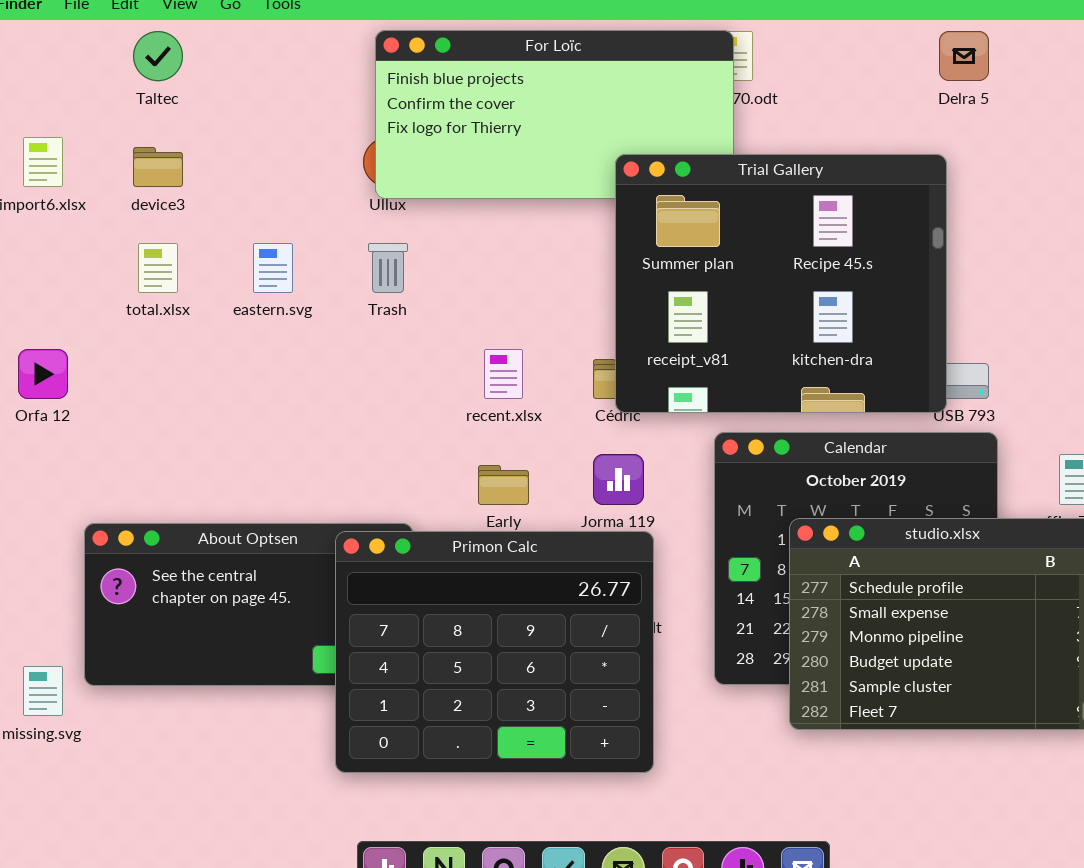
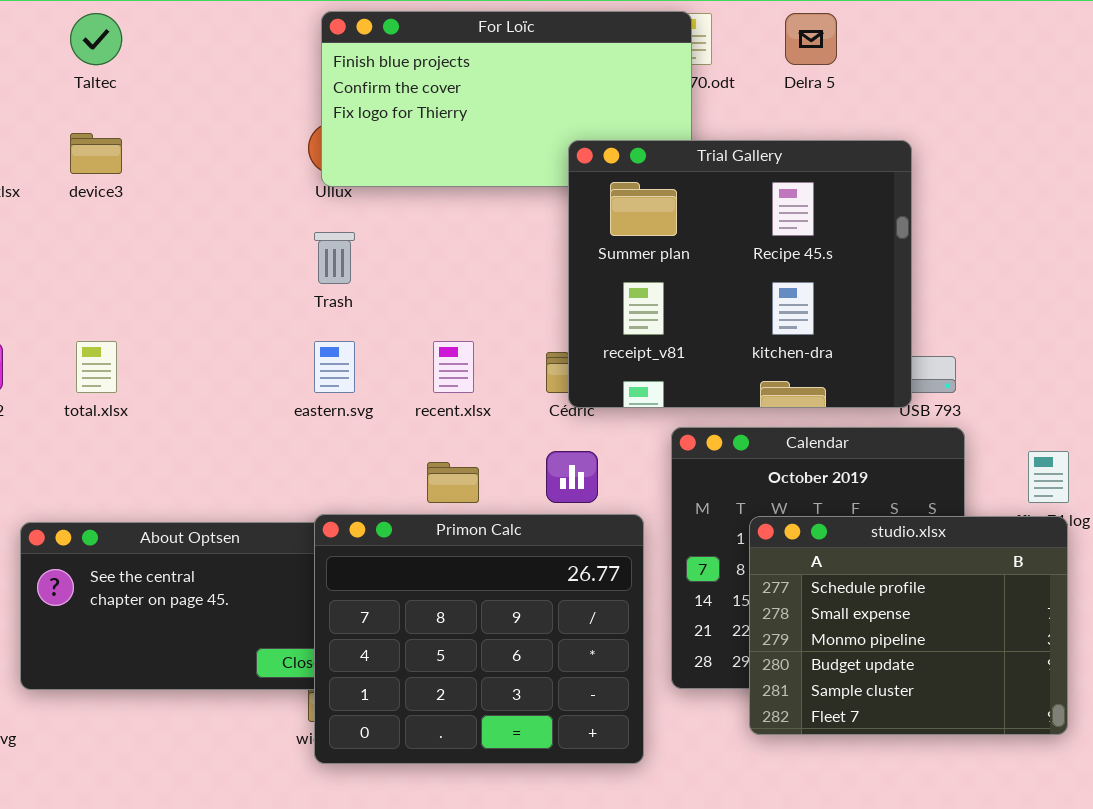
Delra 5: [939,31,989,81] -> [785,13,837,65], moved
total.xlsx: [138,243,178,293] -> [76,341,117,393], moved
eastern.svg: [253,243,293,293] -> [314,341,355,393], moved
Primon Calc: [335,531,654,773] -> [314,514,644,764], moved

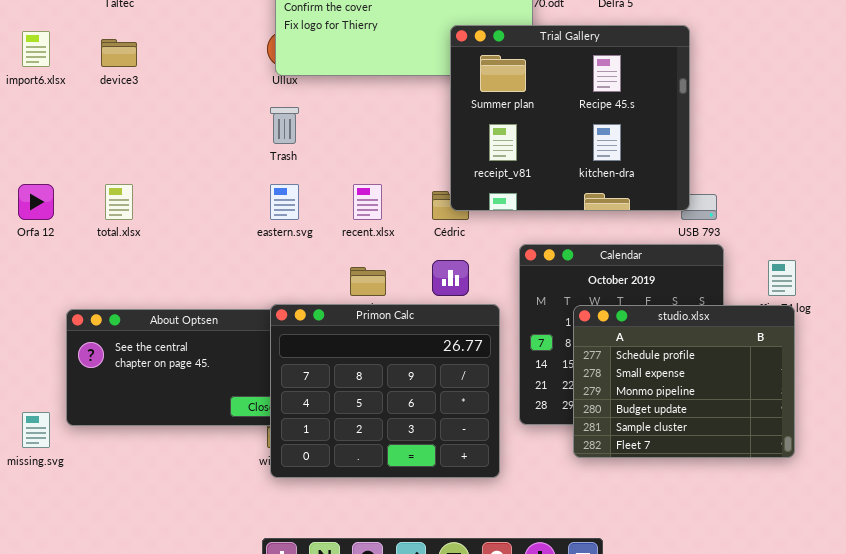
Trial Gallery: [568,140,912,408] -> [450,25,690,211], moved

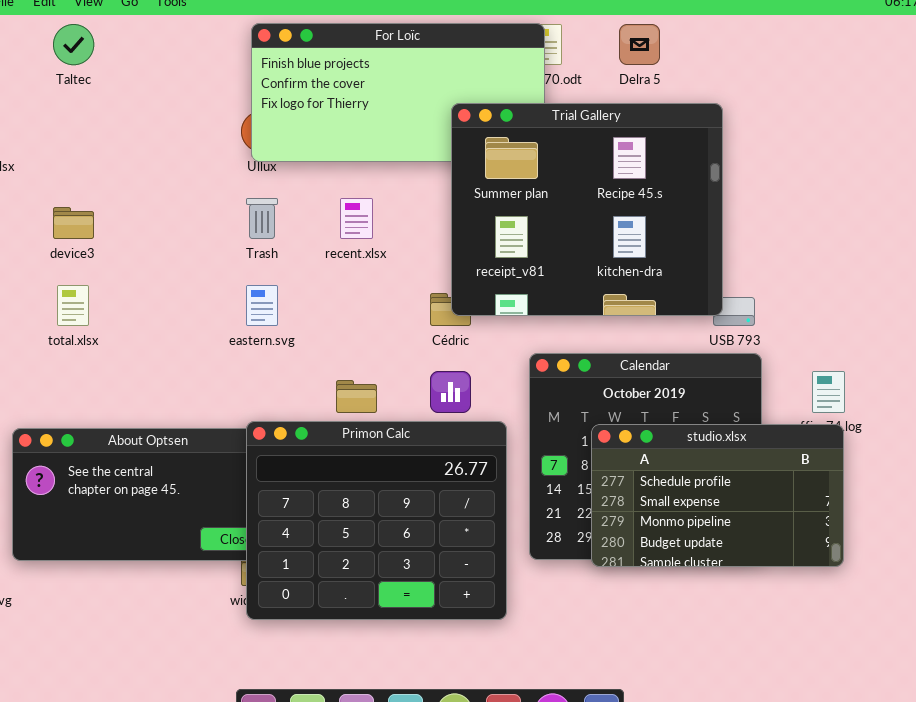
device3: [101,39,137,67] -> [53,207,94,239], moved
recent.xlsx: [353,184,382,220] -> [340,198,373,239], moved
studio.xlsx: [573,305,795,458] -> [591,424,844,567], resized

